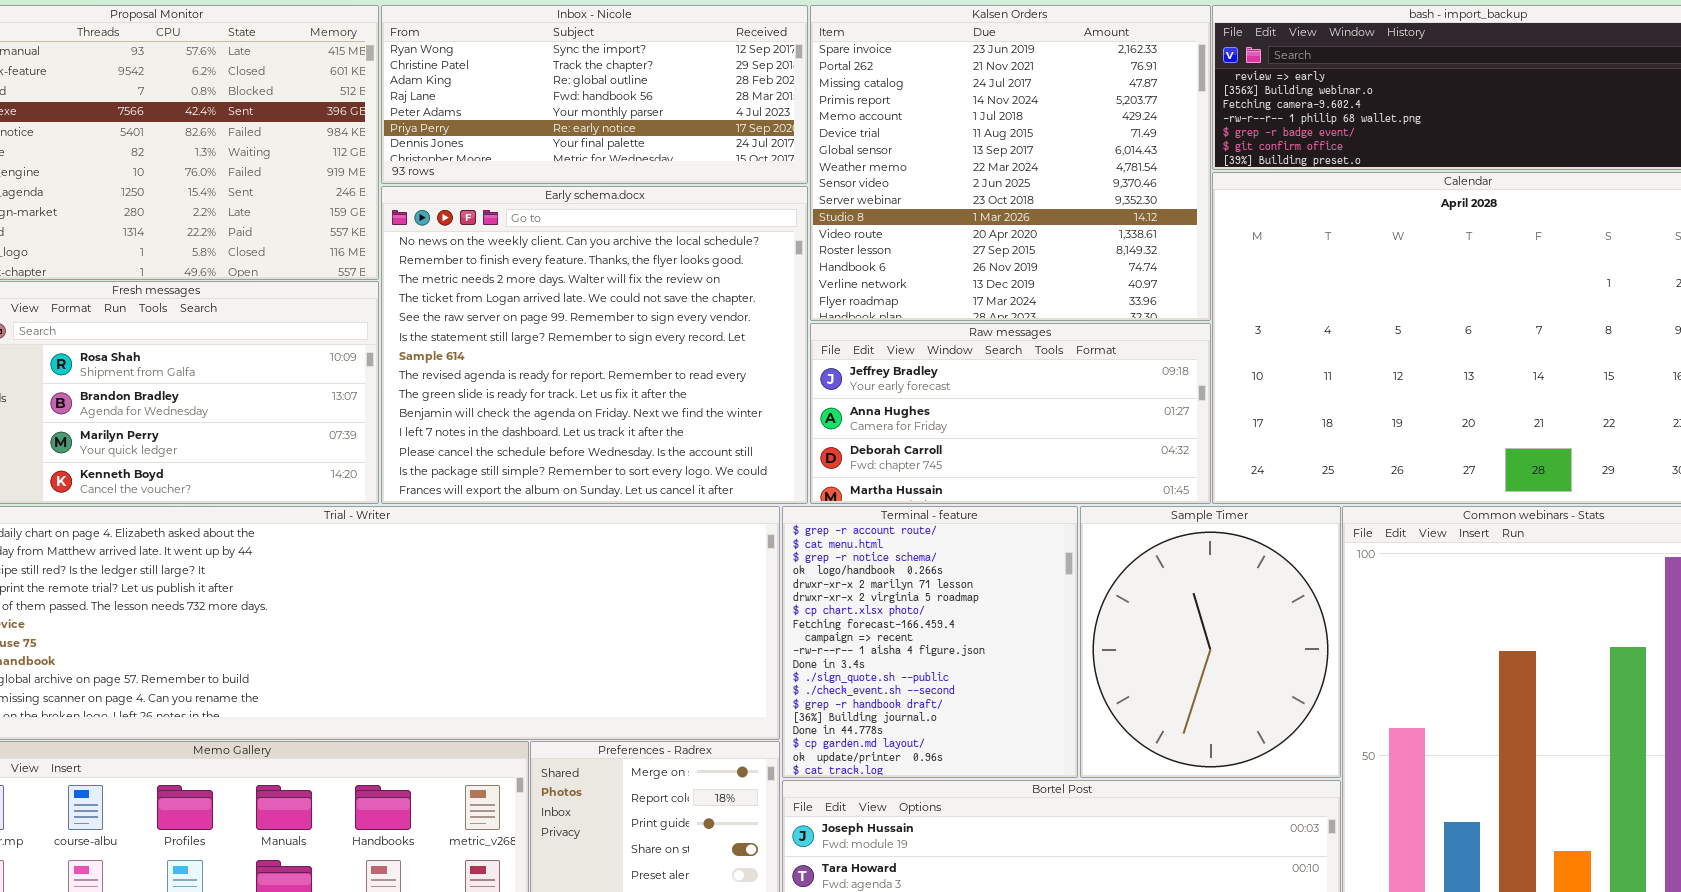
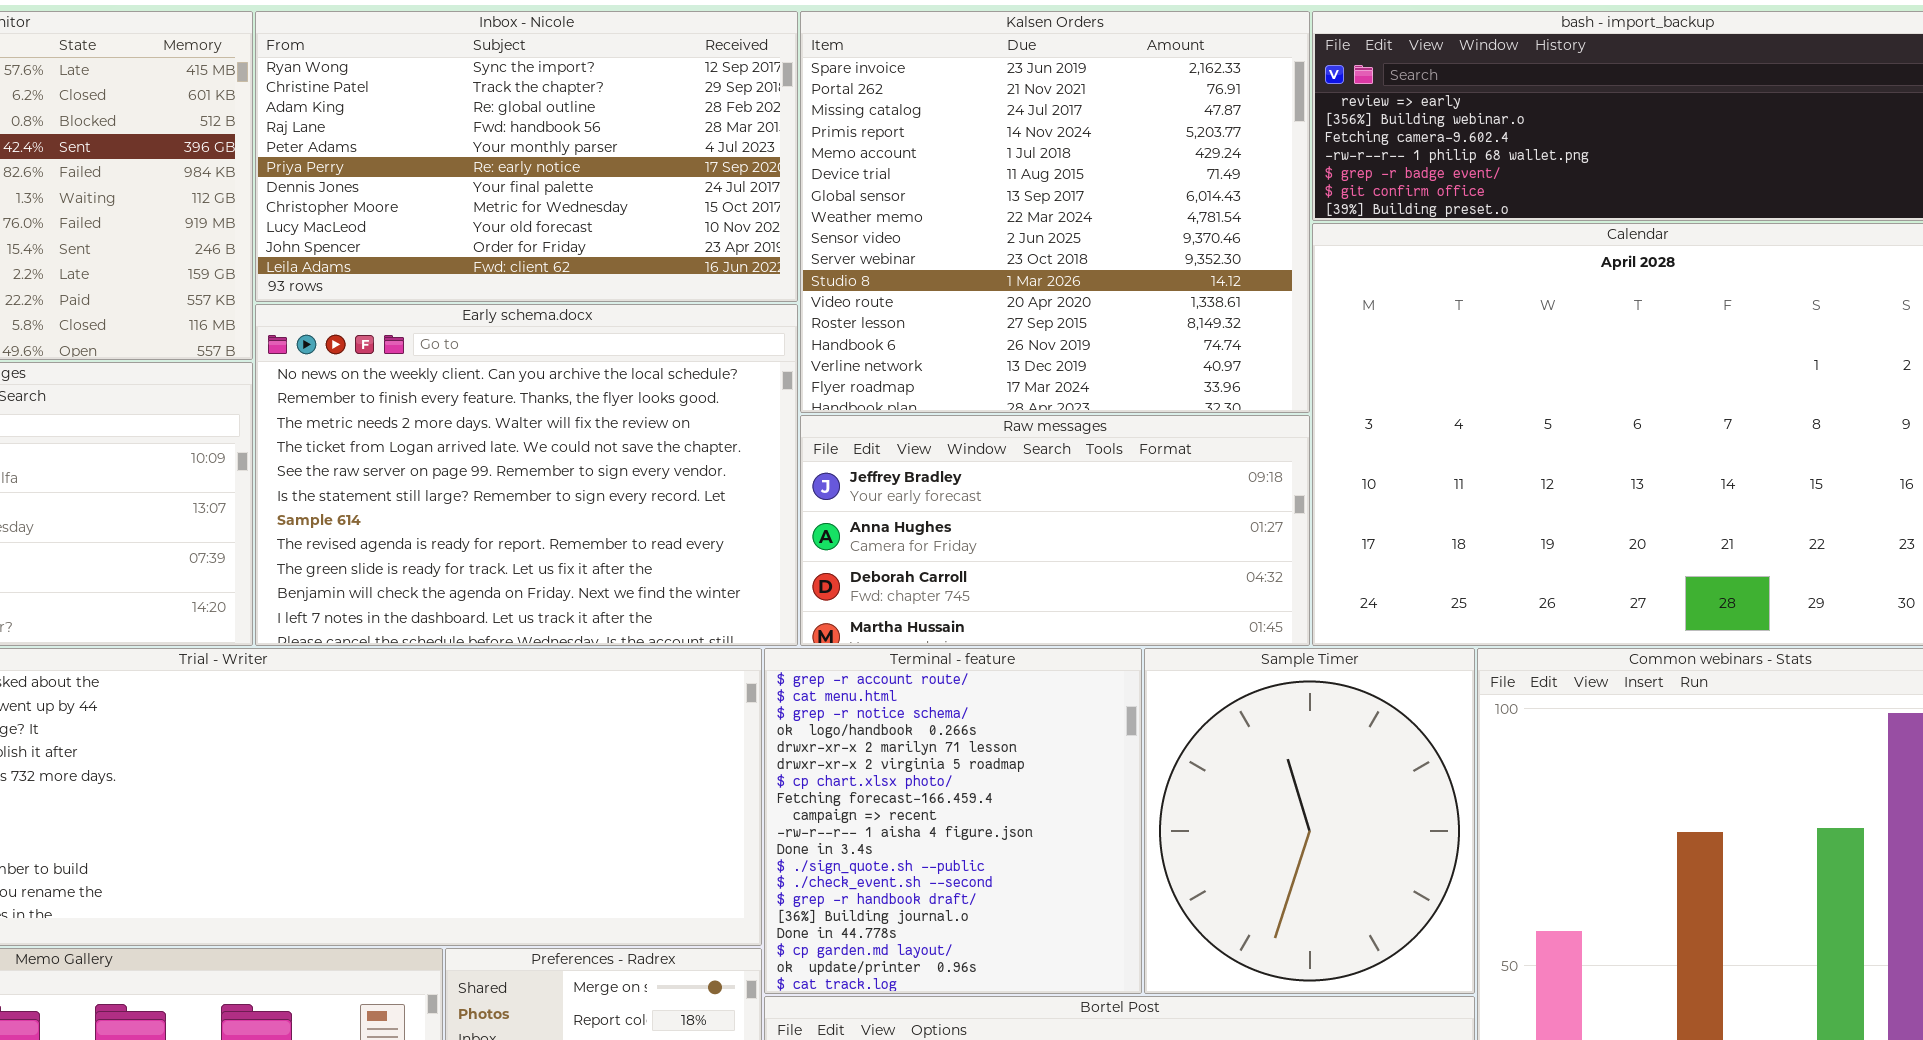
Inbox - Nicole: [381,5,808,184] -> [255,11,798,302], resized
Early schema.docx: [381,186,808,504] -> [255,304,798,646], resized

